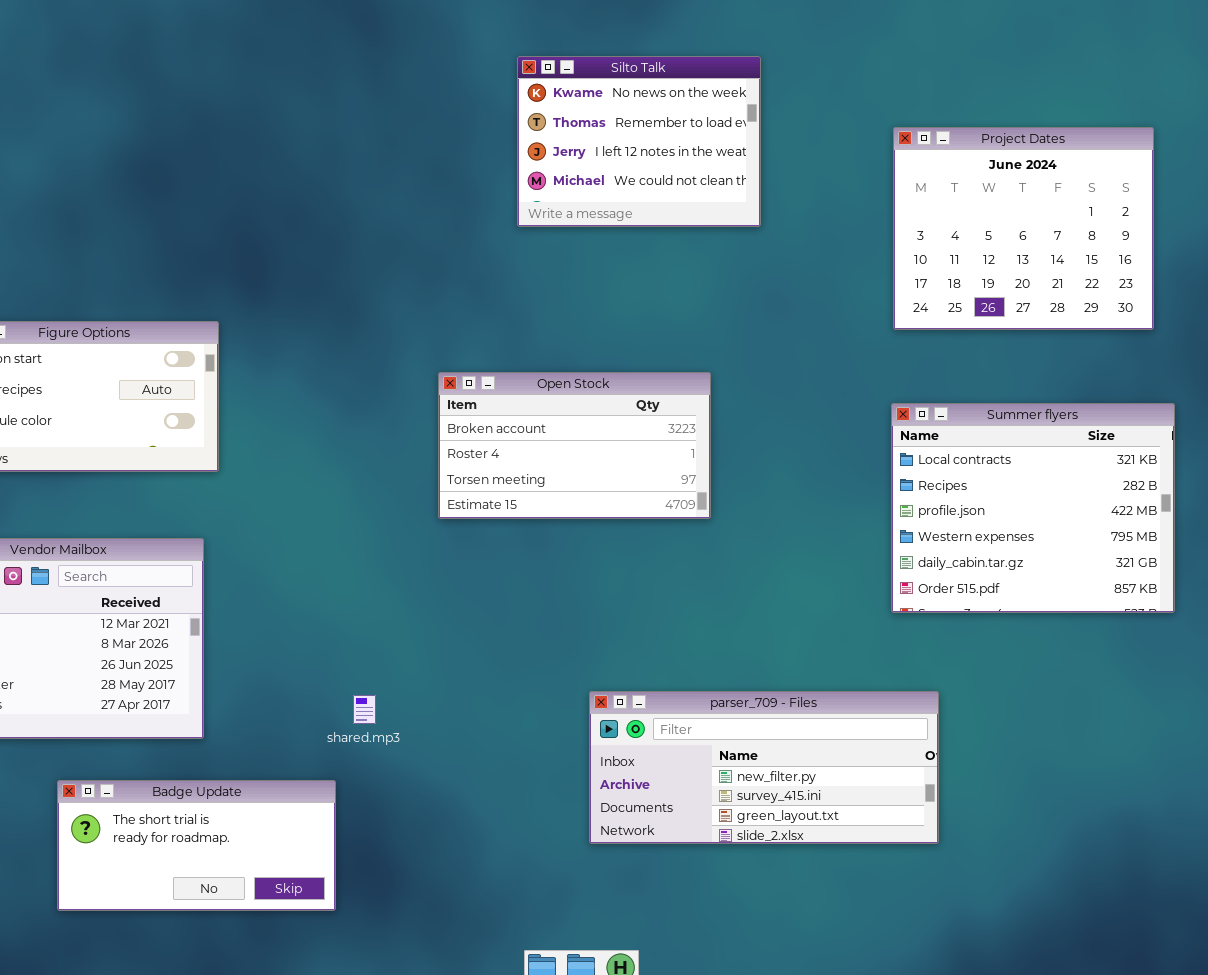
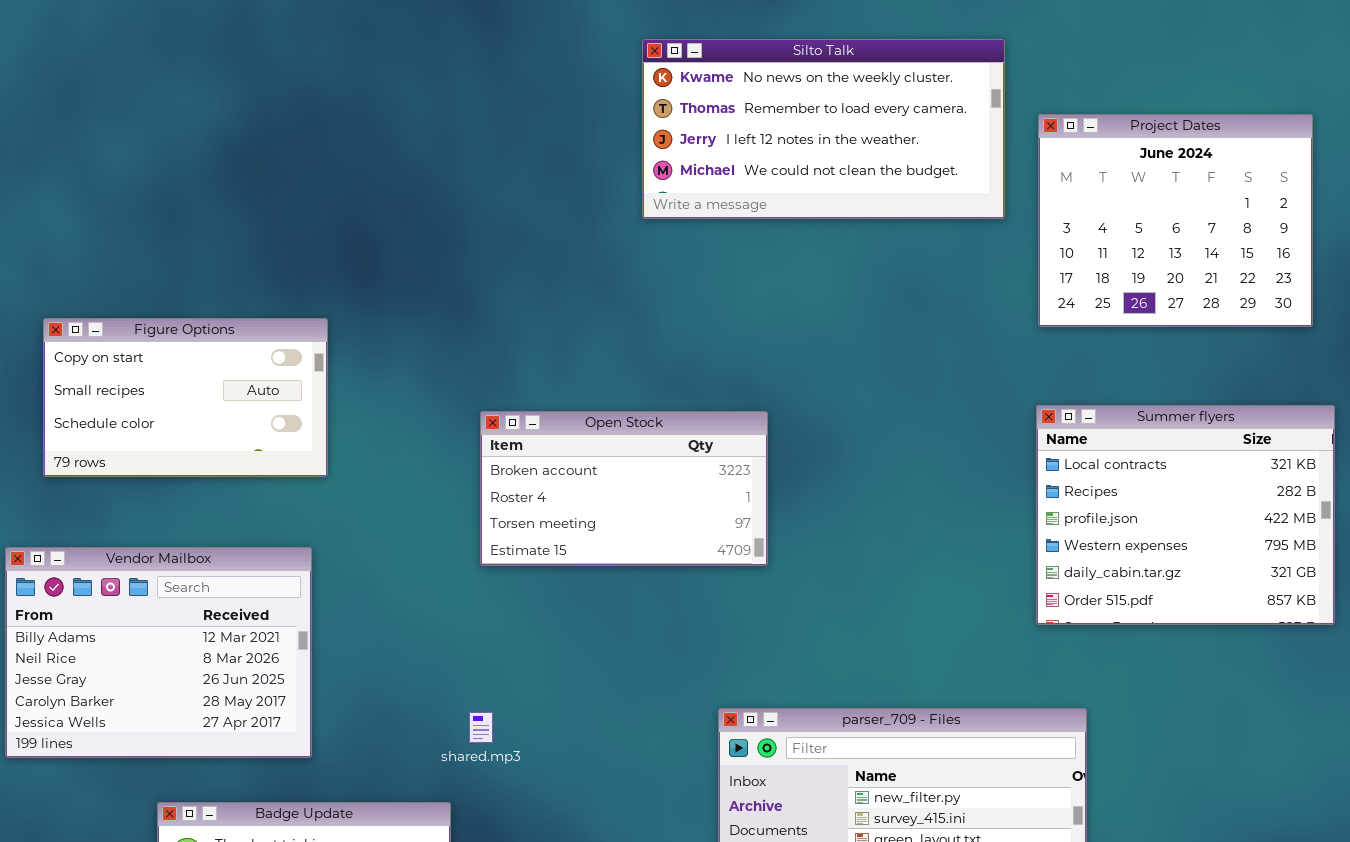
Silto Talk: [517,56,761,227] -> [642,39,1005,219], resized
Open Stock: [438,372,711,519] -> [480,411,768,566], moved

